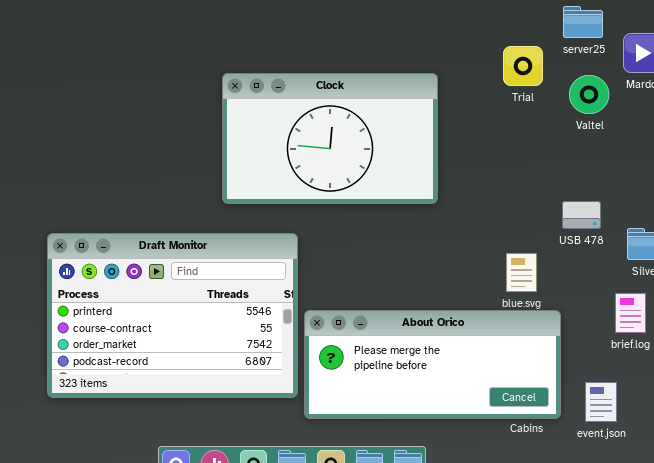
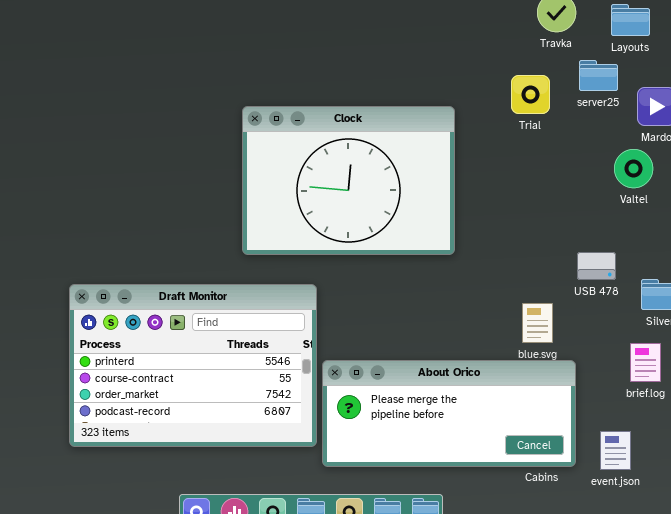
Trial: [503,46,543,86] -> [511,75,550,114], moved
Clock: [222,73,438,204] -> [242,106,455,255], resized
Valtel: [569,75,609,114] -> [614,149,653,188], moved

